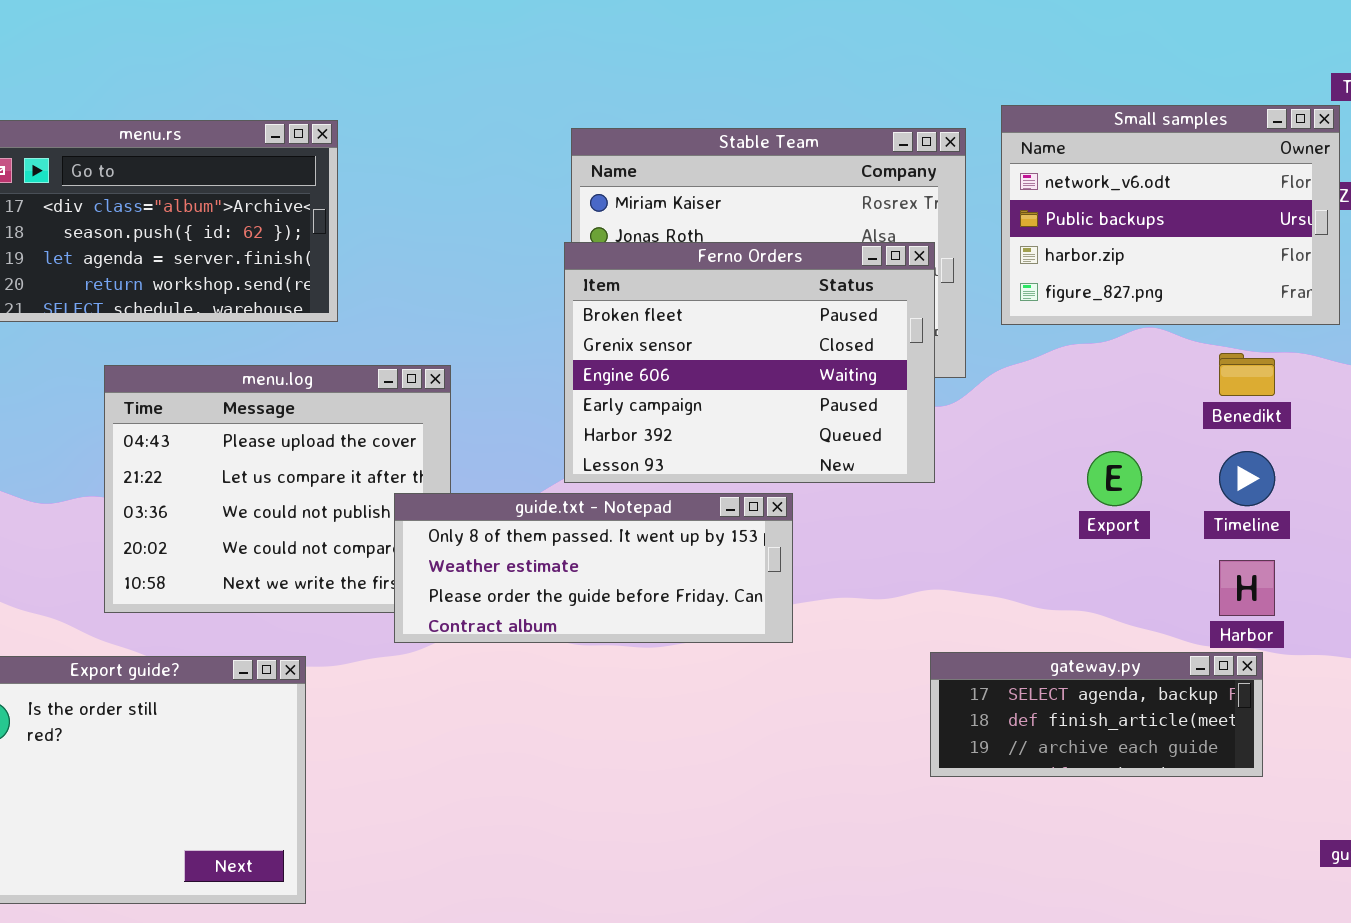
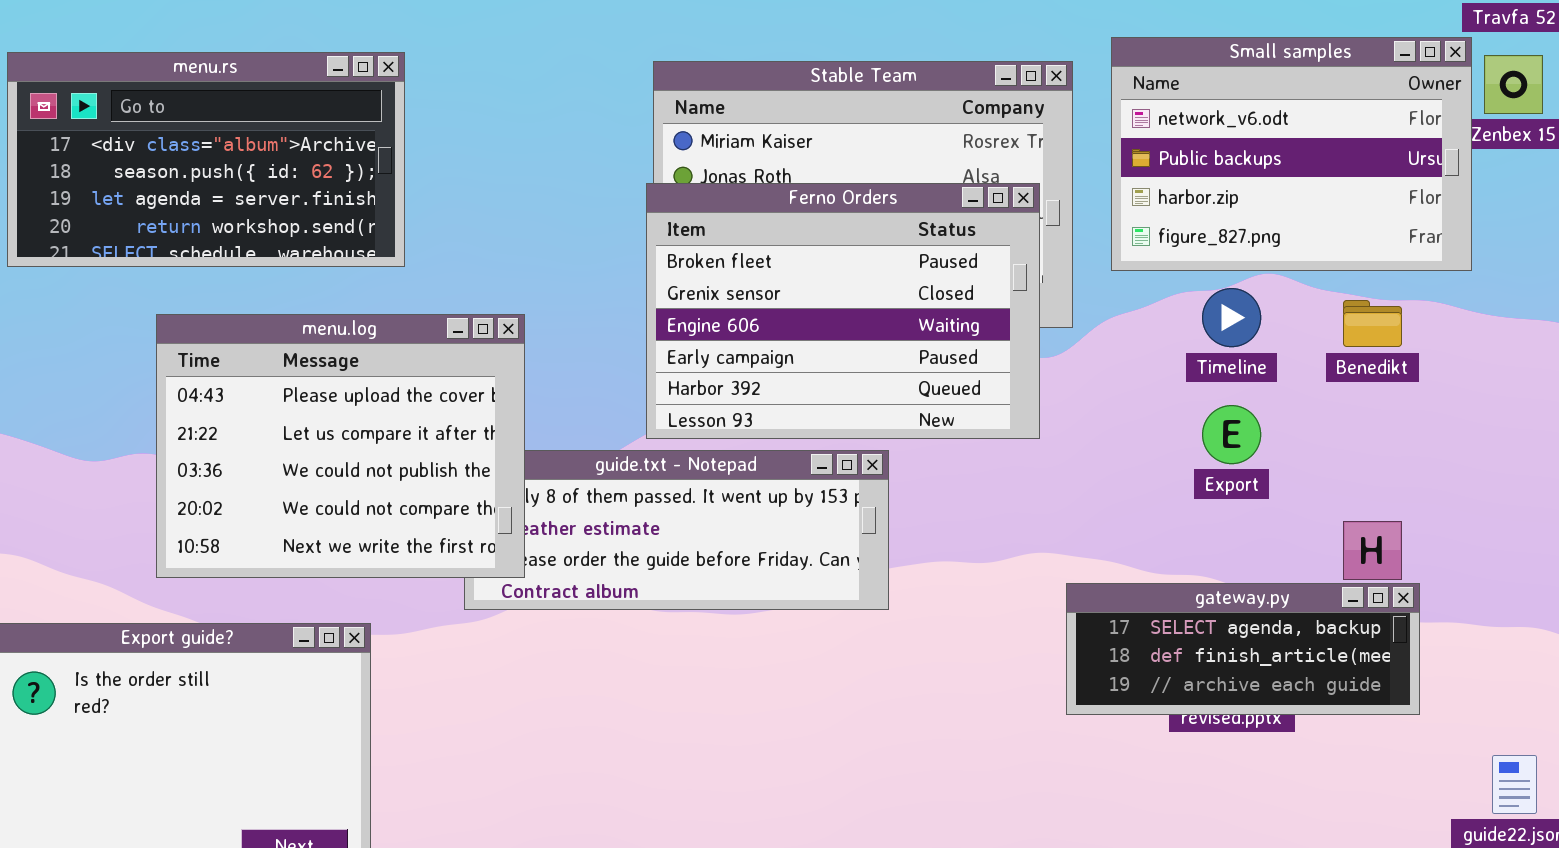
menu.log: [104,365,451,613] -> [156,314,525,578], raised
Timeline: [1219,451,1275,506] -> [1202,288,1261,347], moved
gateway.py: [930,652,1263,777] -> [1066,583,1420,715], moved

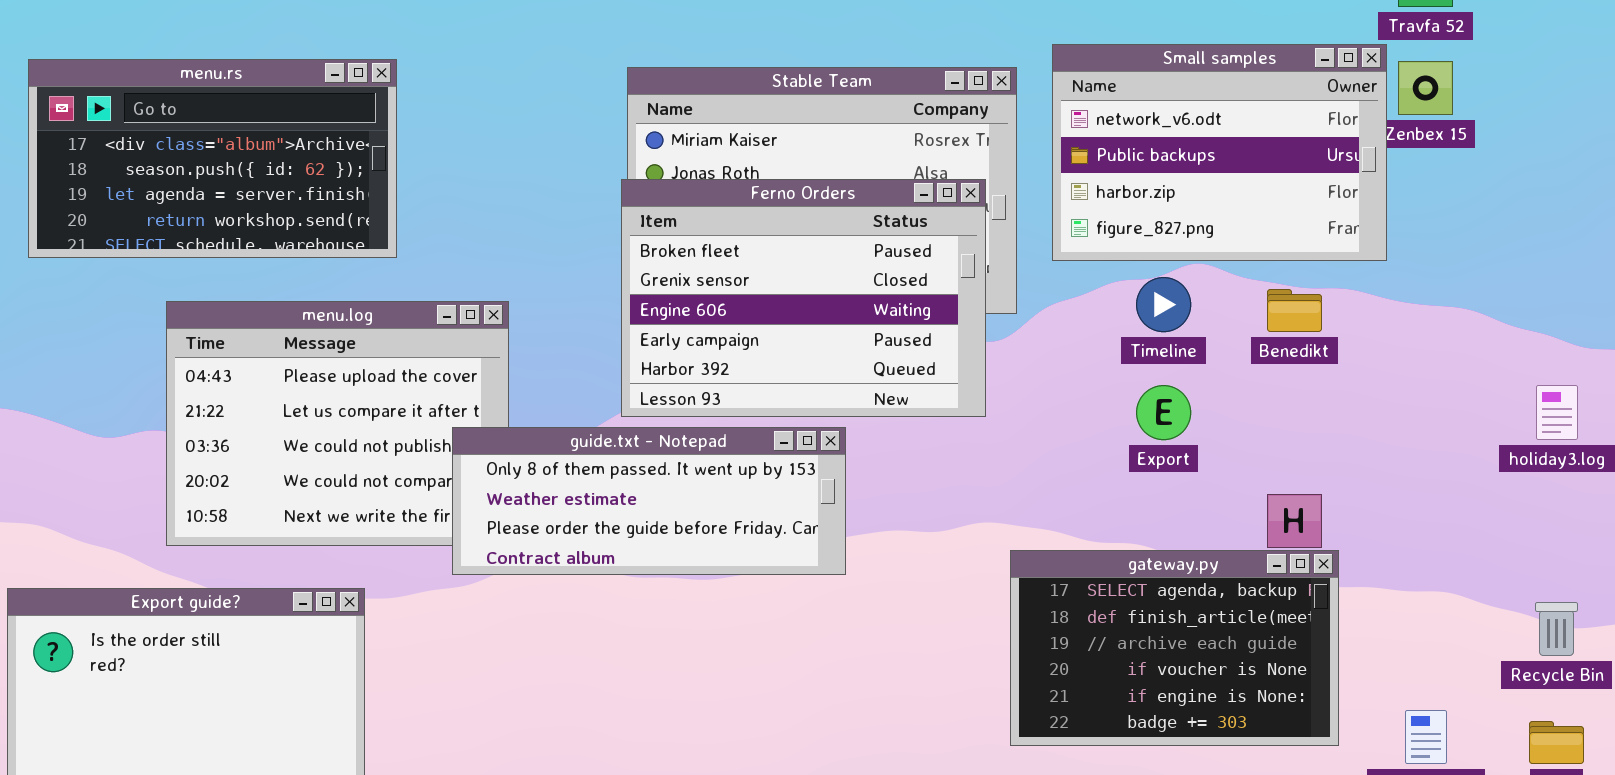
guide.txt - Notepad: [464,450,889,610] -> [452,427,846,575], raised
gateway.py: [1066,583,1420,715] -> [1010,550,1339,746], resized

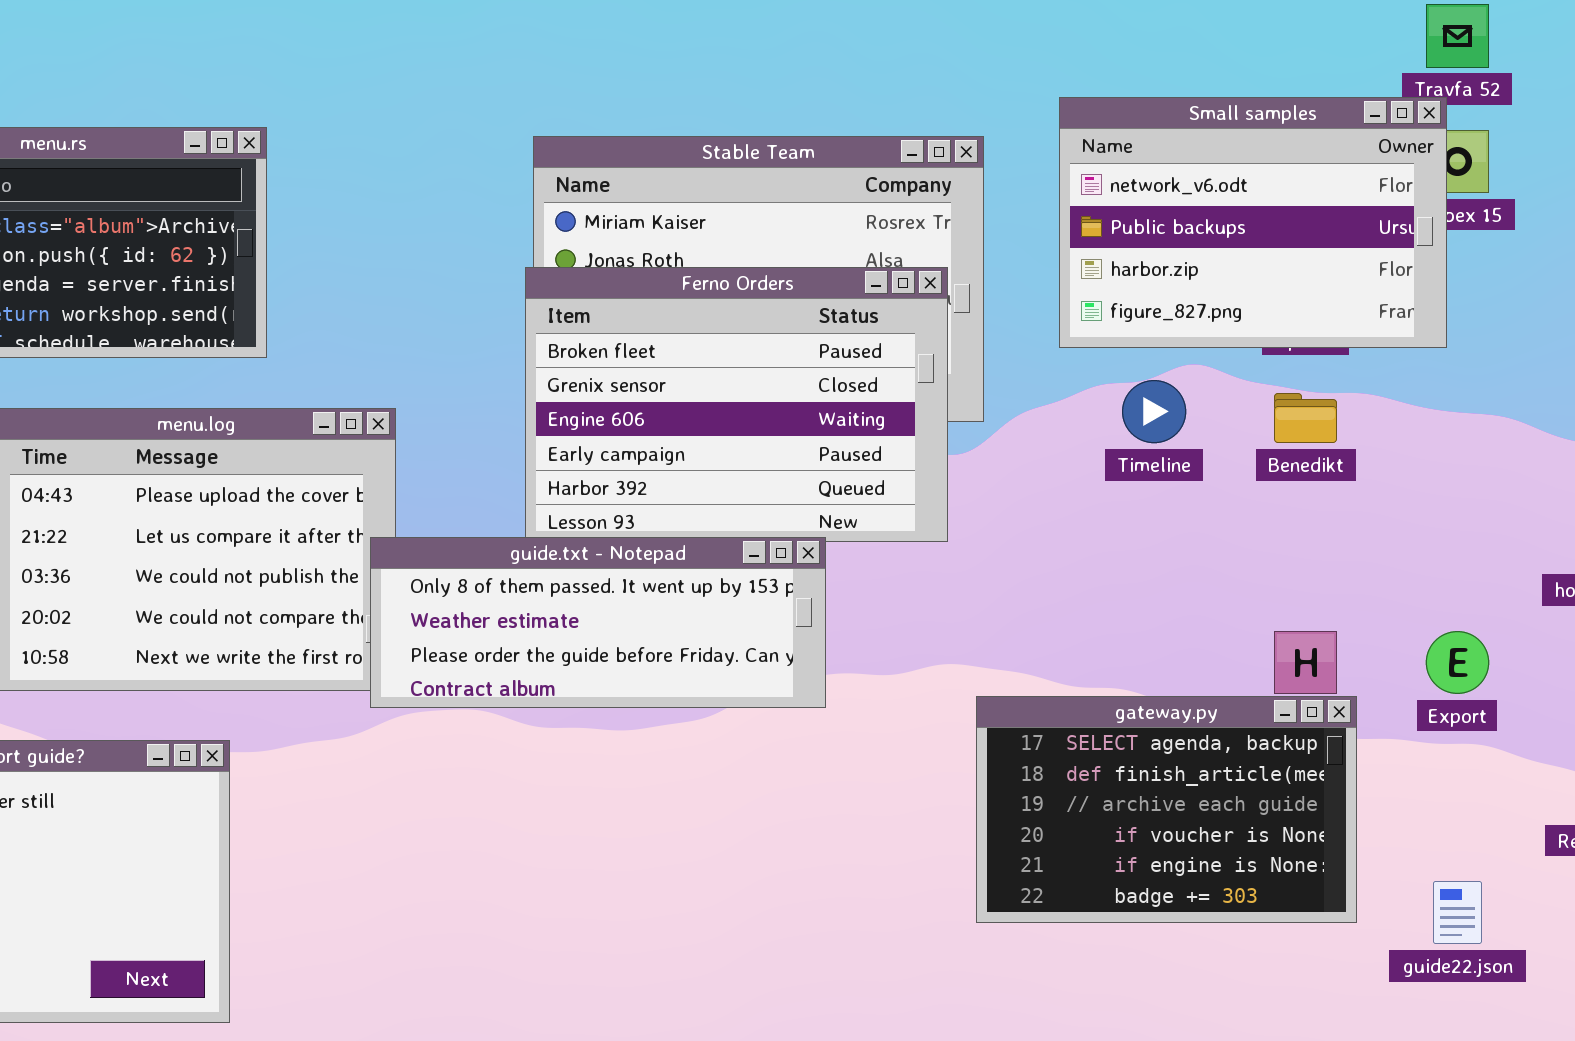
Small samples: [1052,44,1387,261] -> [1059,97,1447,348], moved
Export: [1136,385,1191,440] -> [1426,631,1489,694], moved
guide.txt - Notepad: [452,427,846,575] -> [370,537,826,708], moved

